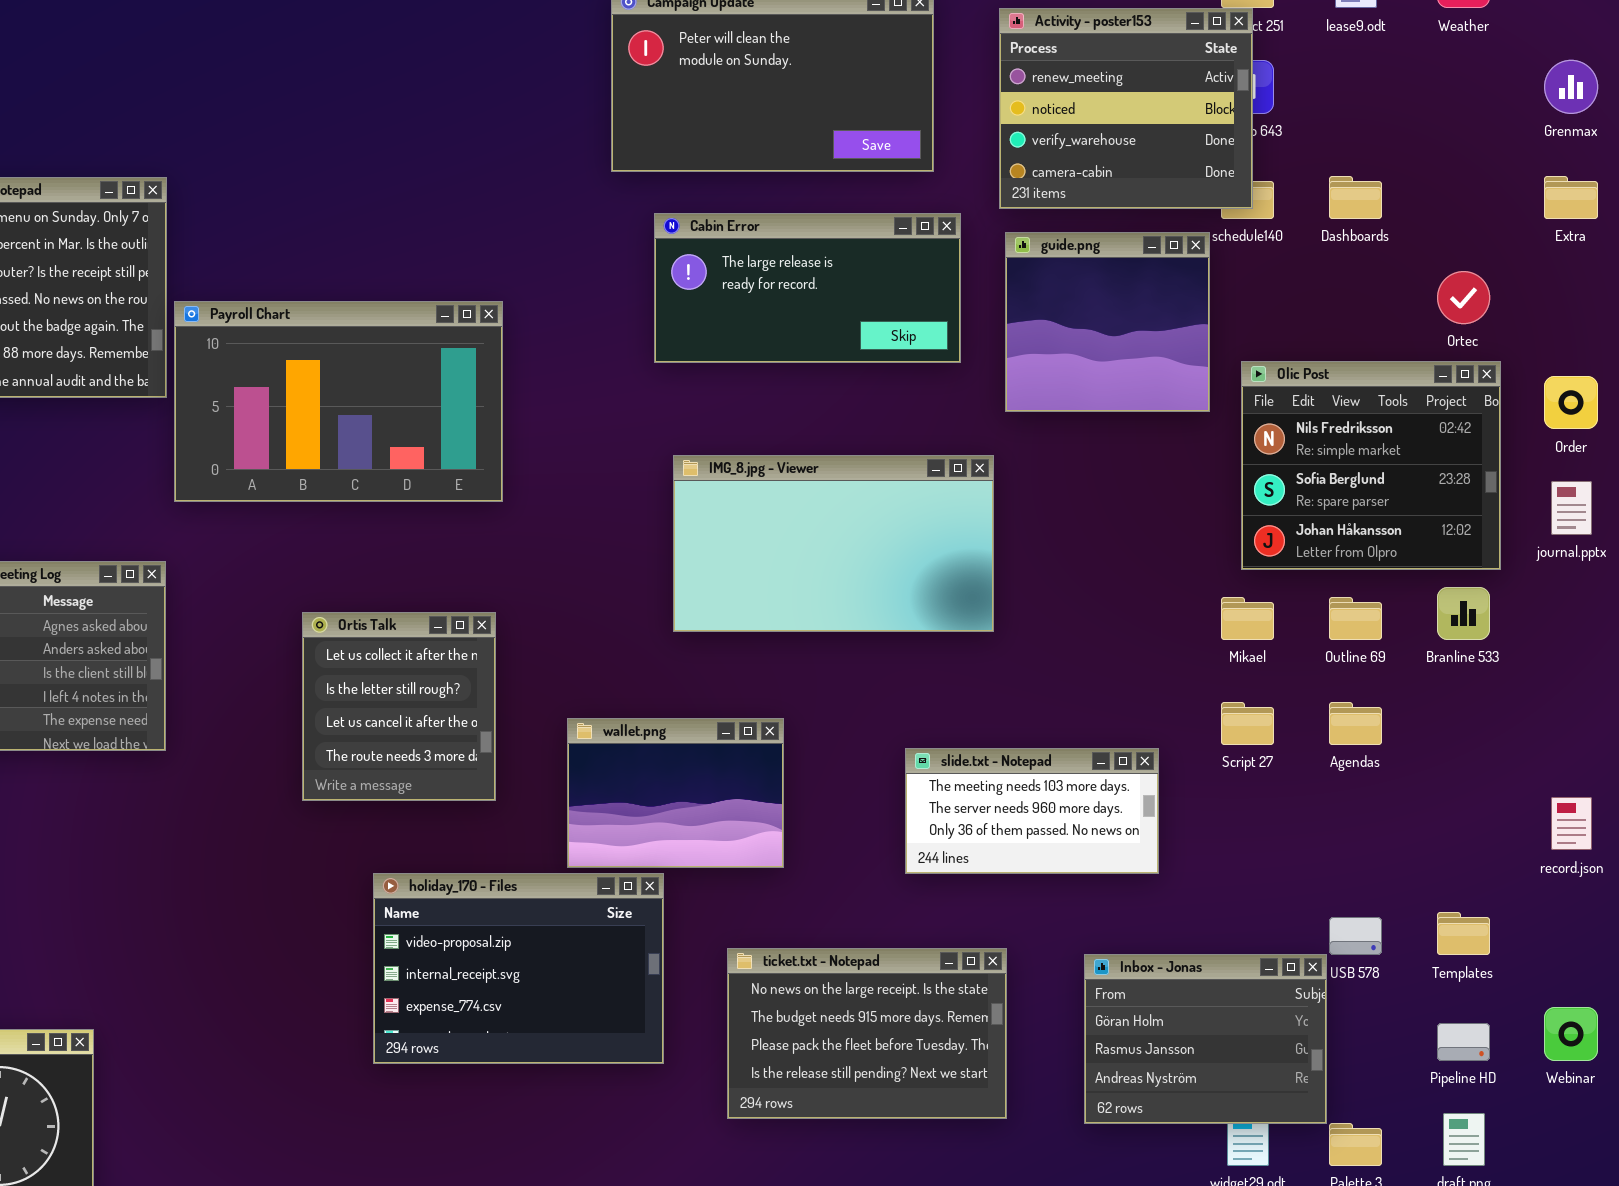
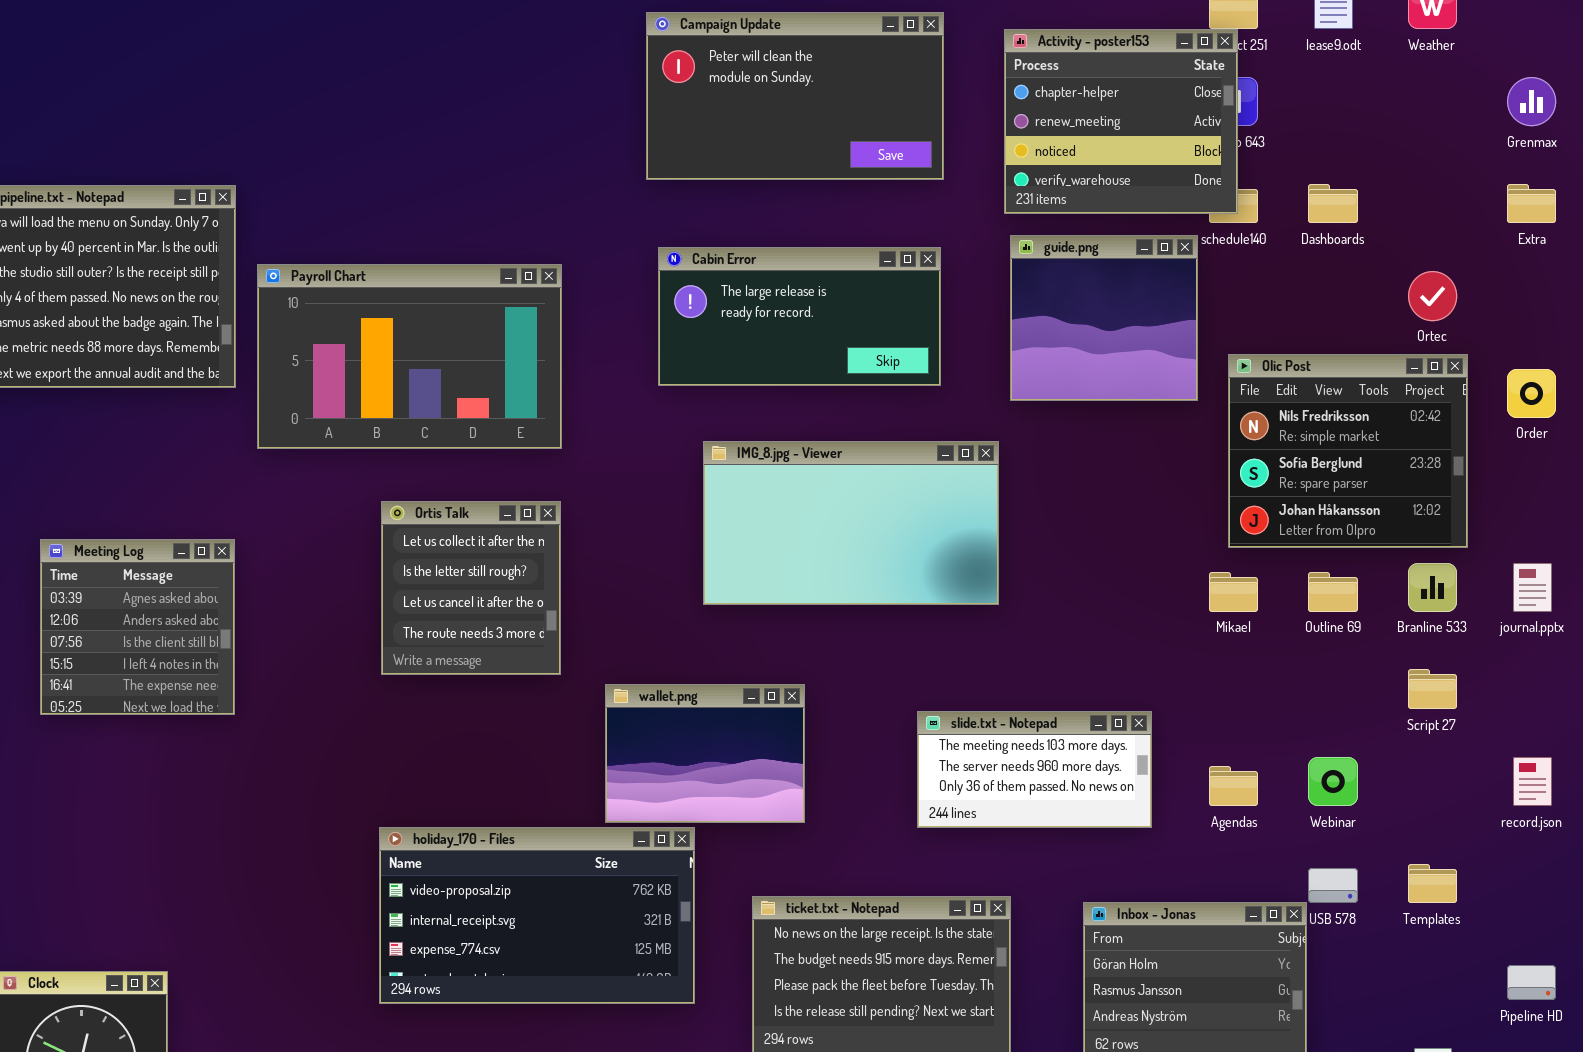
Activity - poster153: [999,8,1253,209] -> [1004,29,1238,214], scrolled up 1 row
Cabin Error: [654,213,961,363] -> [658,247,941,386], moved
Payroll Chart: [174,301,503,502] -> [257,264,562,449], moved
journal.pptx: [1551,481,1592,535] -> [1513,563,1552,612], moved
Ortis Talk: [302,612,496,801] -> [381,501,561,675], moved
Script 27: [1221,702,1274,745] -> [1408,669,1457,709], moved
Agendas: [1329,702,1382,745] -> [1209,766,1258,806], moved
holiday_170 - Files: [373,873,664,1064] -> [379,827,695,1004], resized
Webinar: [1544,1007,1598,1061] -> [1308,757,1358,806], moved
Pipeline HD: [1437,1023,1490,1061] -> [1507,965,1556,1000], moved

